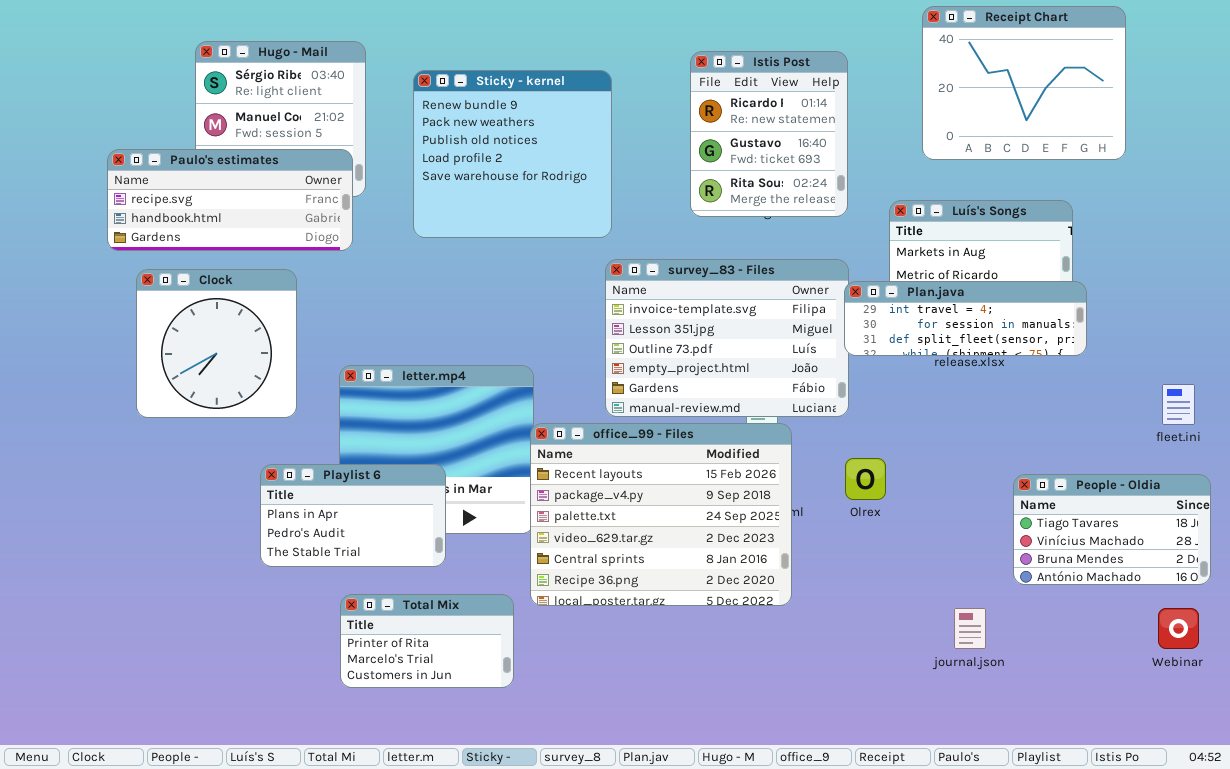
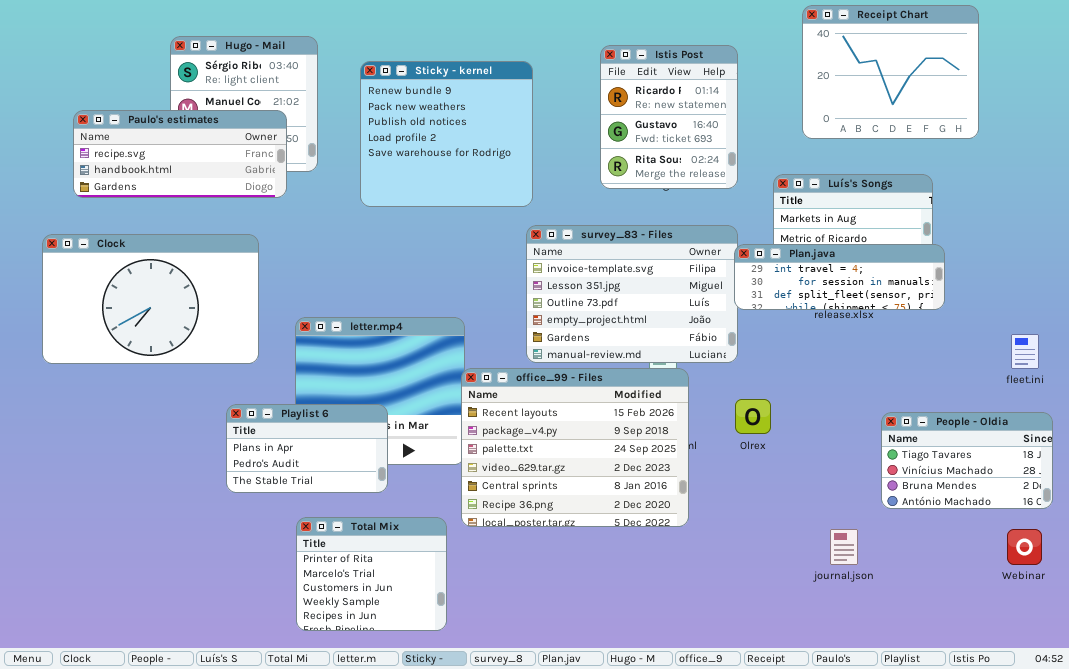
Paulo's estimates: [107,149,353,251] -> [73,110,287,198], moved
Clock: [136,269,297,418] -> [42,234,259,364], resized
Total Mix: [340,594,514,688] -> [296,517,447,631], resized

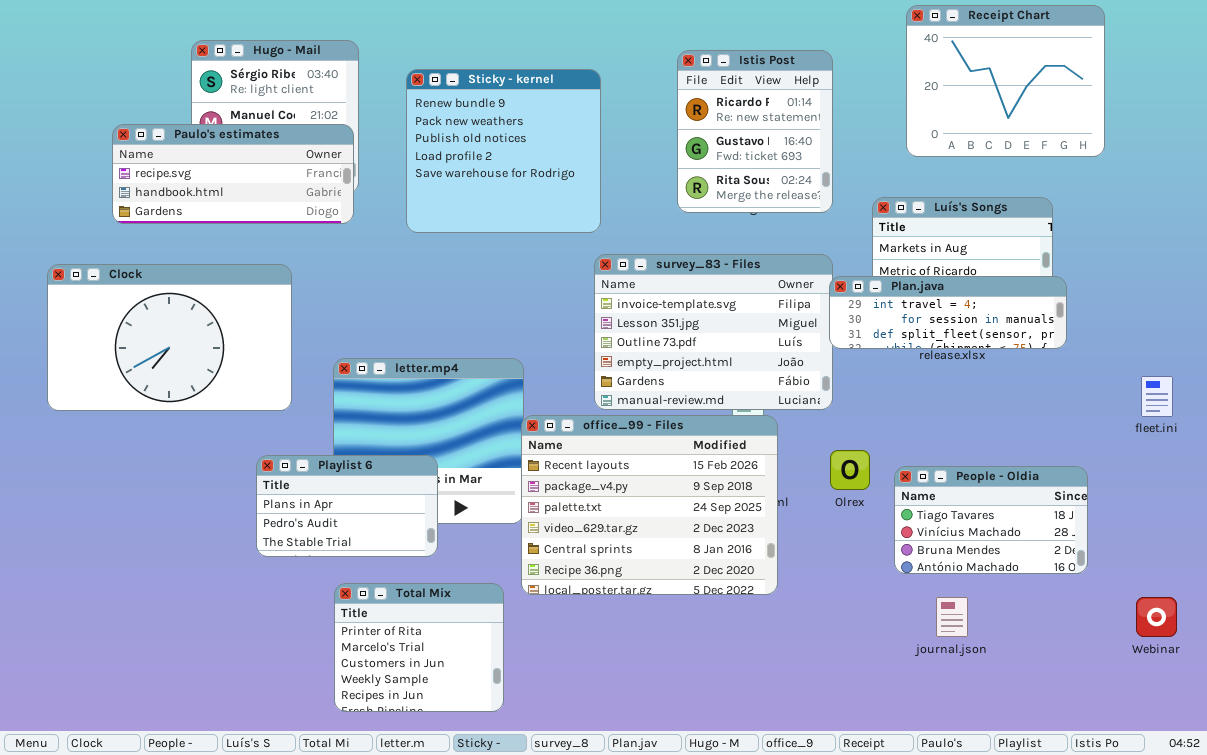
Paulo's estimates: [73,110,287,198] -> [112,124,354,224], moved
People - Oldia: [881,412,1053,509] -> [894,466,1088,574], moved

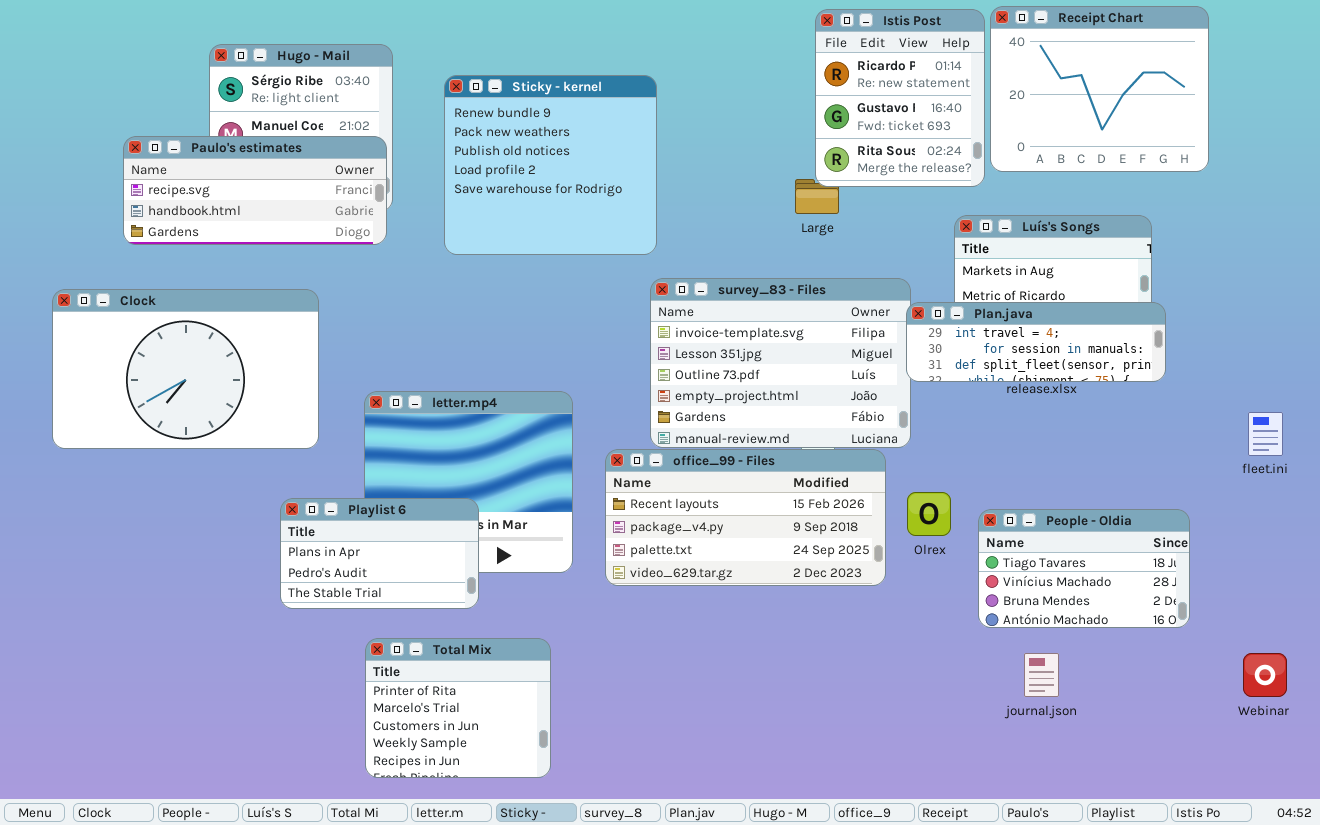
Istis Post: [677,50,833,213] -> [815,9,985,187], moved
office_99 - Files: [521,415,778,595] -> [605,449,886,586], moved, resized

